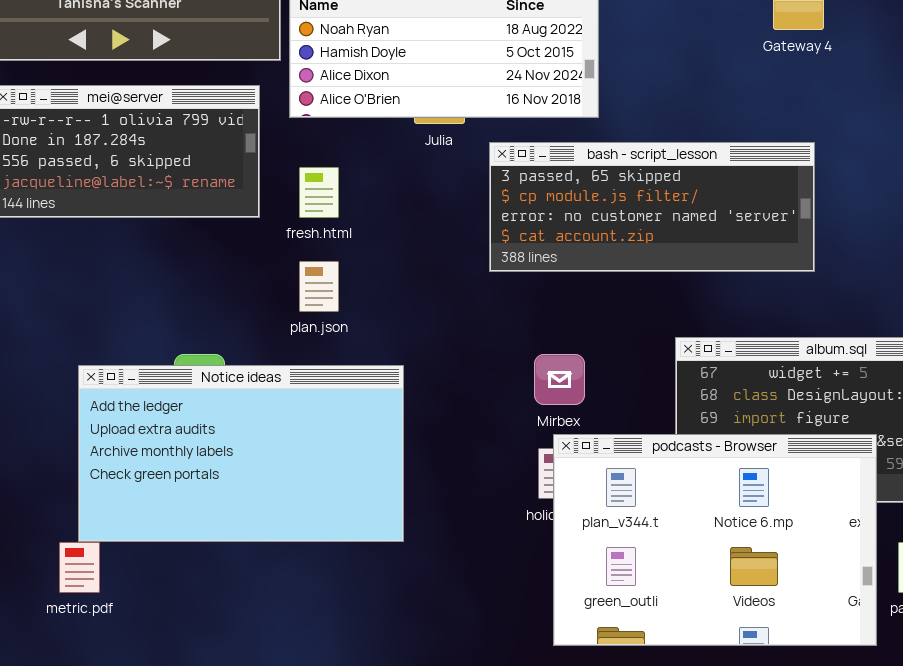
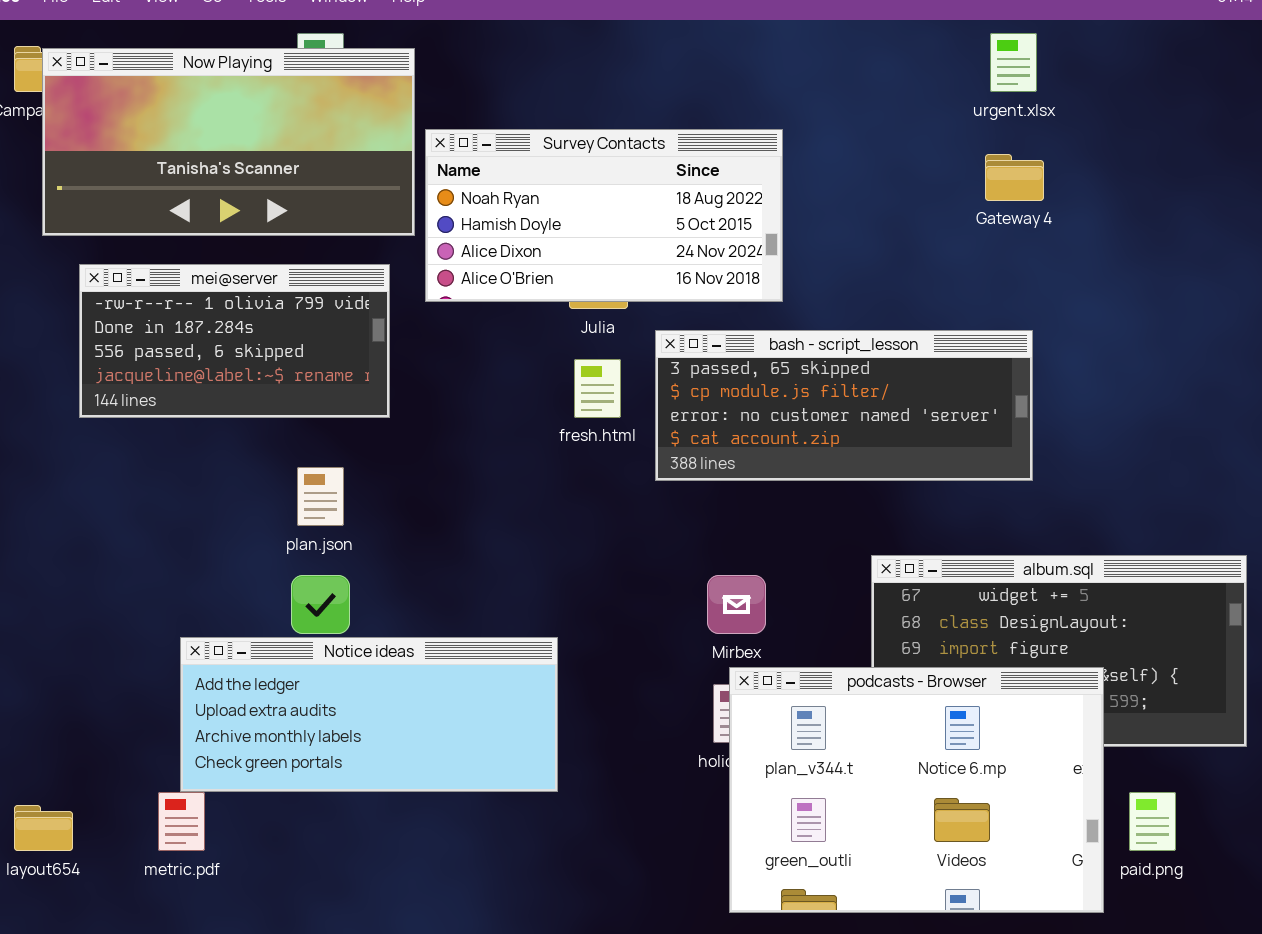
fresh.html: [299,167,339,218] -> [574,359,621,418], moved
plan.json: [299,261,339,312] -> [297,467,344,526], moved
Notice ideas: [78,365,404,542] -> [180,637,558,792], resized

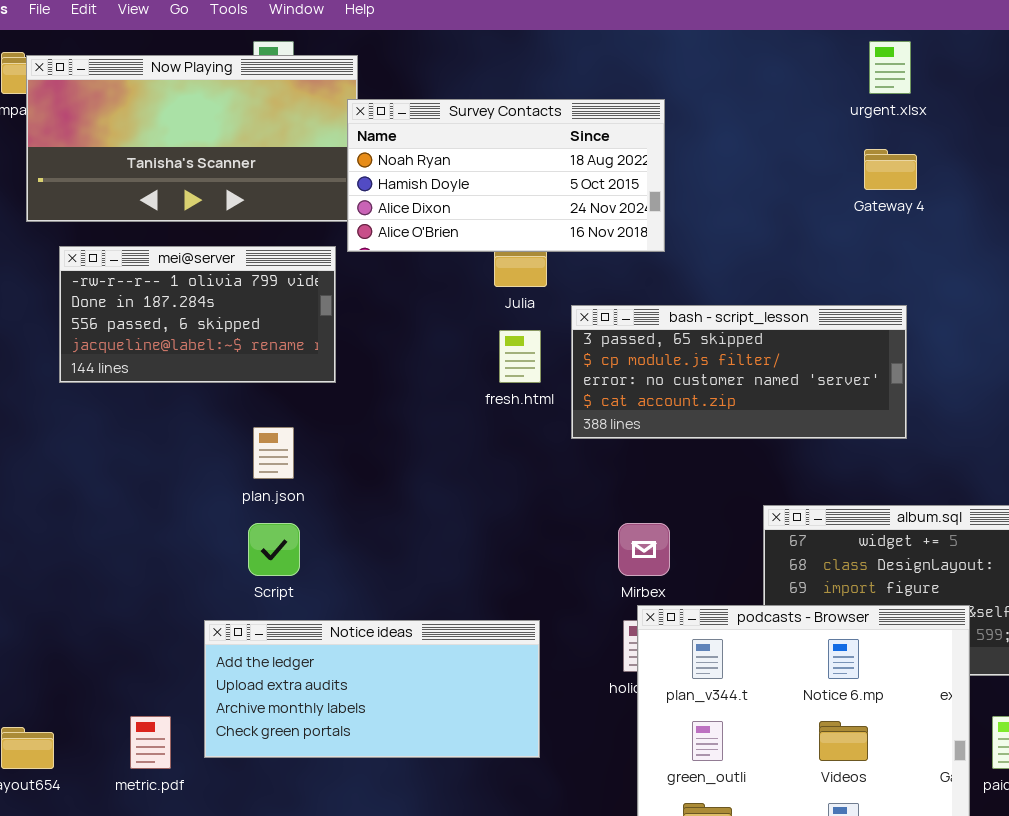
Survey Contacts: [425,129,783,302] -> [347,99,665,252], moved
Notice ideas: [180,637,558,792] -> [204,620,540,758], moved

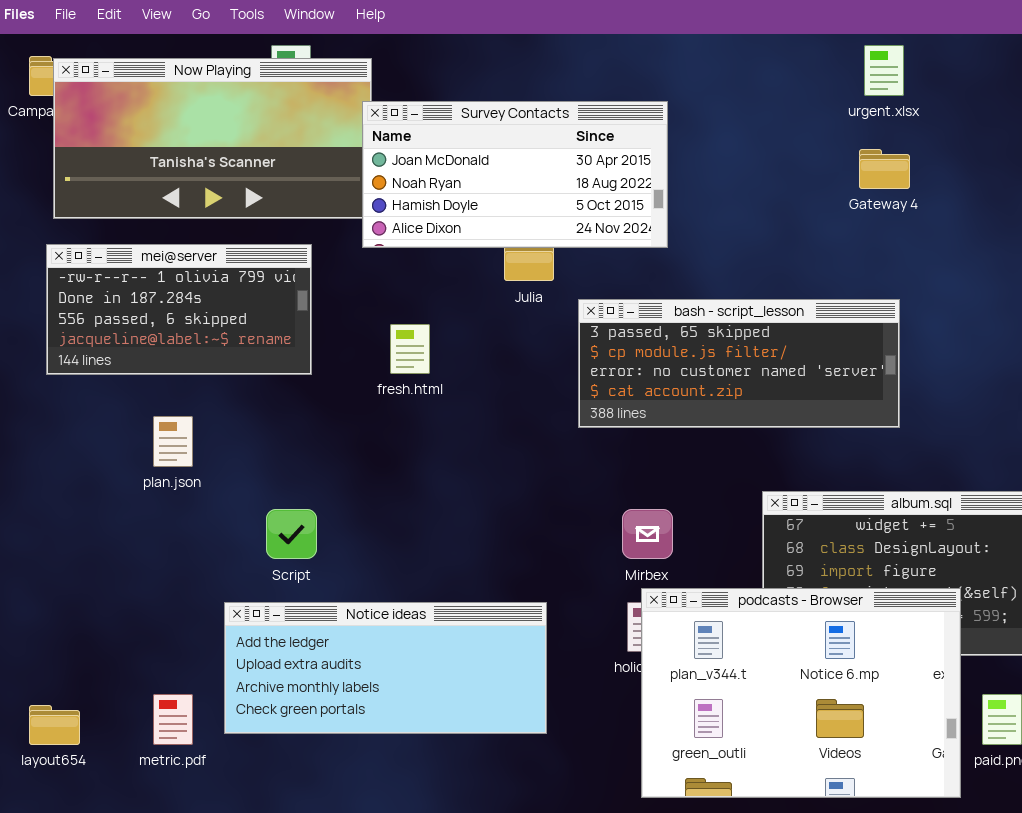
Survey Contacts: [347,99,665,252] -> [362,101,668,248], scrolled up 1 row
mei@server: [59,246,336,383] -> [46,244,312,375], moved
fresh.html: [499,330,541,383] -> [390,324,430,374], moved
plan.json: [253,427,294,479] -> [153,416,193,467], moved

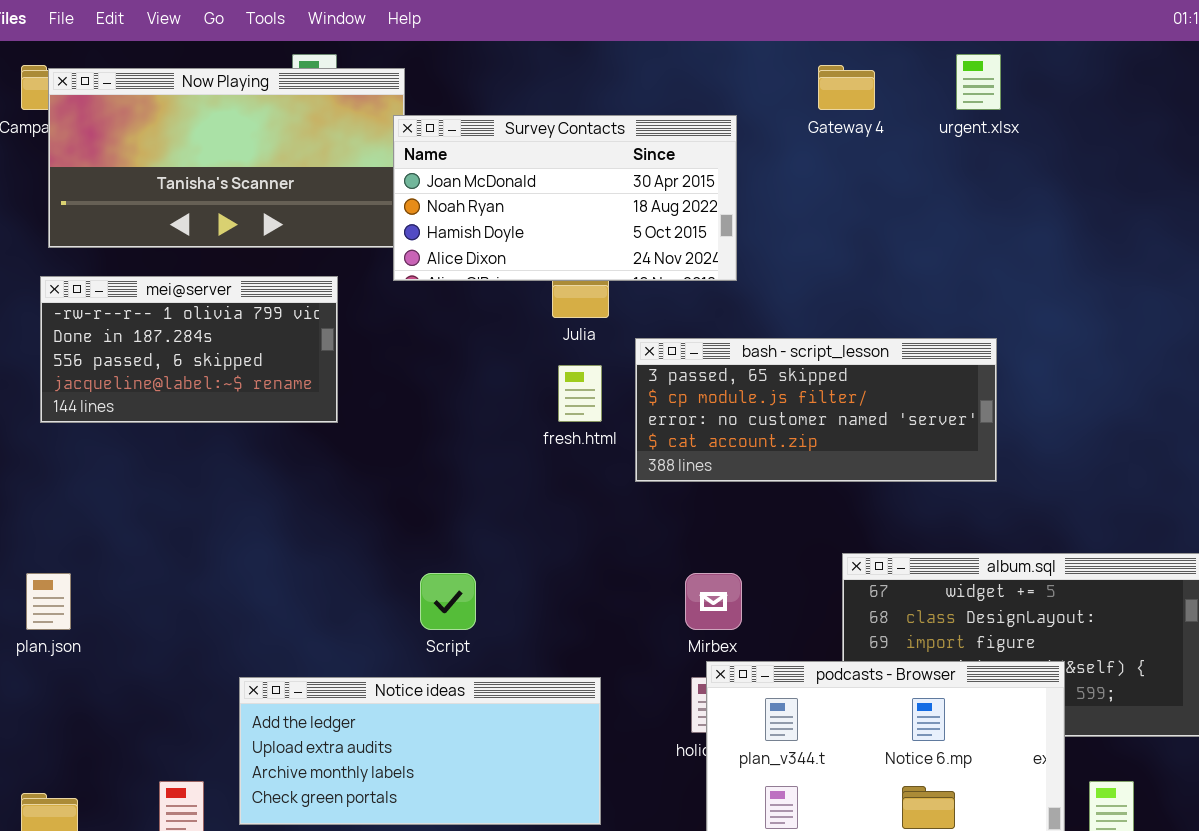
Gateway 4: [859,149,910,189] -> [818,65,875,110], moved
fresh.html: [390,324,430,374] -> [558,365,602,422], moved
plan.json: [153,416,193,467] -> [26,573,71,630], moved
Script: [266,509,317,559] -> [420,573,476,630], moved

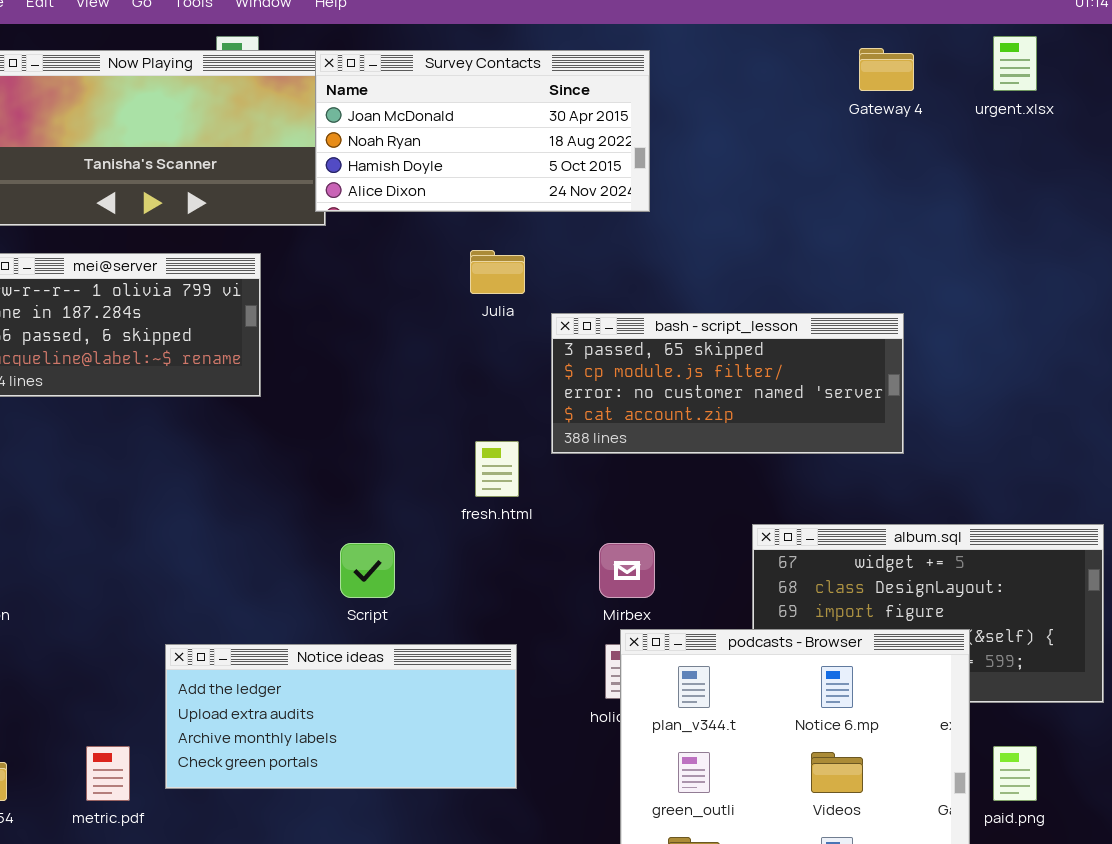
urgent.xlsx: [956,54,1001,110] -> [993,36,1037,91], moved
Gateway 4: [818,65,875,110] -> [859,48,914,91], moved
Survey Contacts: [393,115,737,281] -> [315,50,650,212], moved
fresh.html: [558,365,602,422] -> [475,441,519,497], moved

